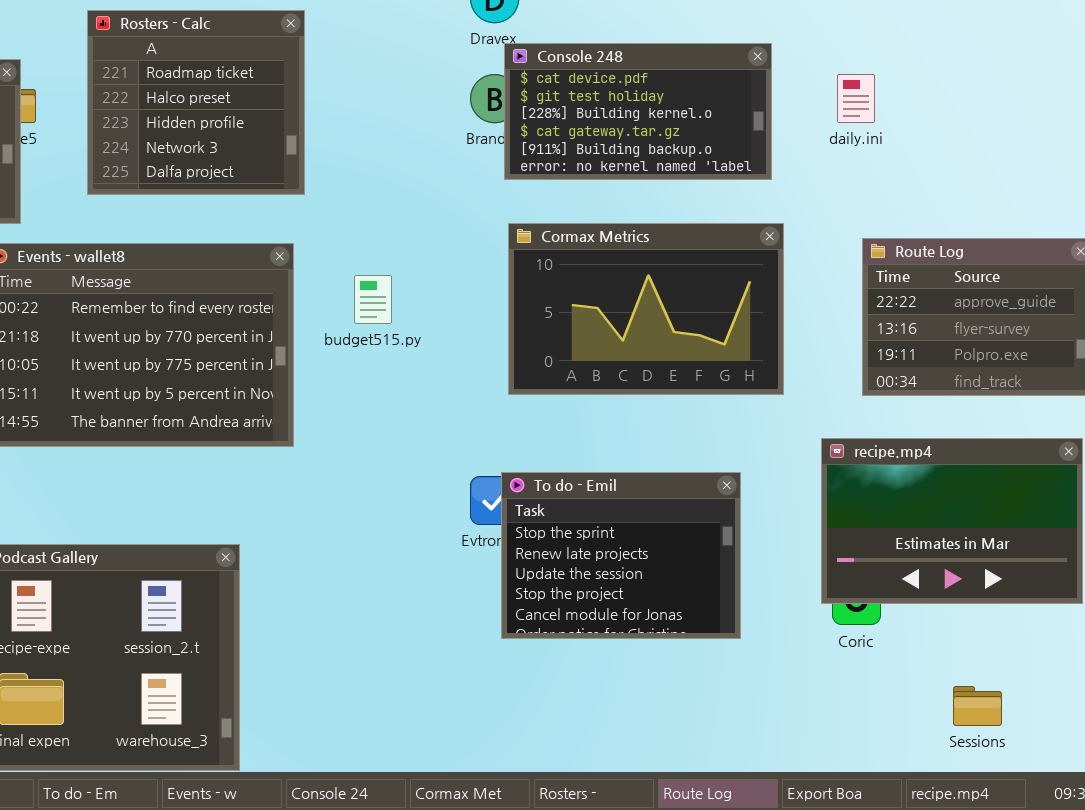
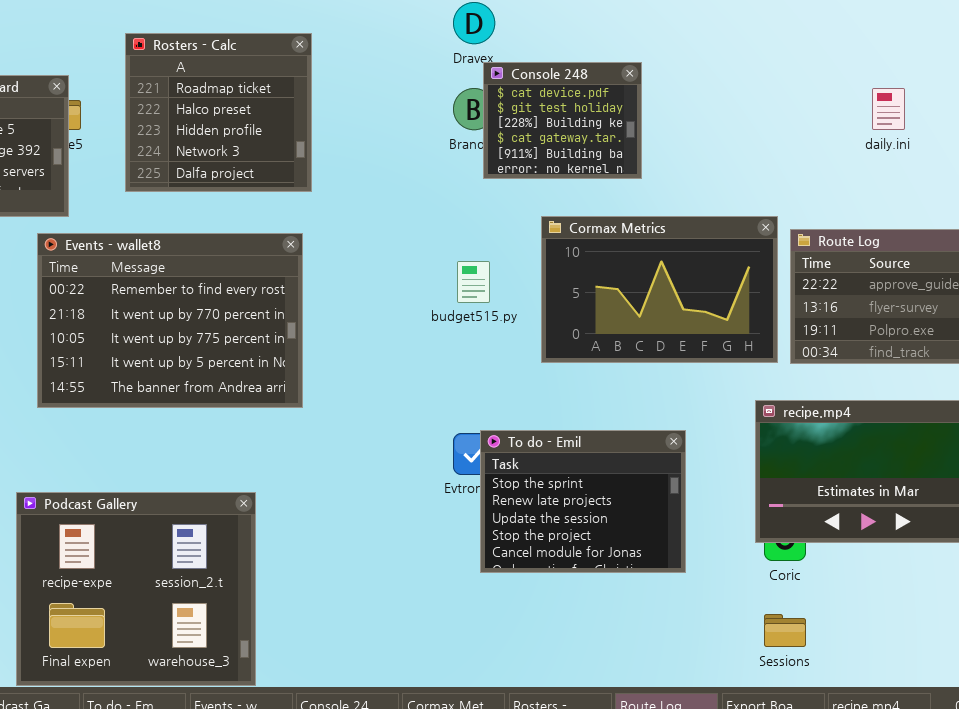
Console 248: [504,43,772,180] -> [483,62,642,179], resized
daily.ini: [837,74,875,123] -> [872,88,905,130], moved
Cormax Metrics: [508,223,784,395] -> [541,216,778,363], moved
budget515.py: [354,275,392,324] -> [457,261,490,303], moved
Sessions: [953,686,1002,726] -> [764,614,806,647], moved

